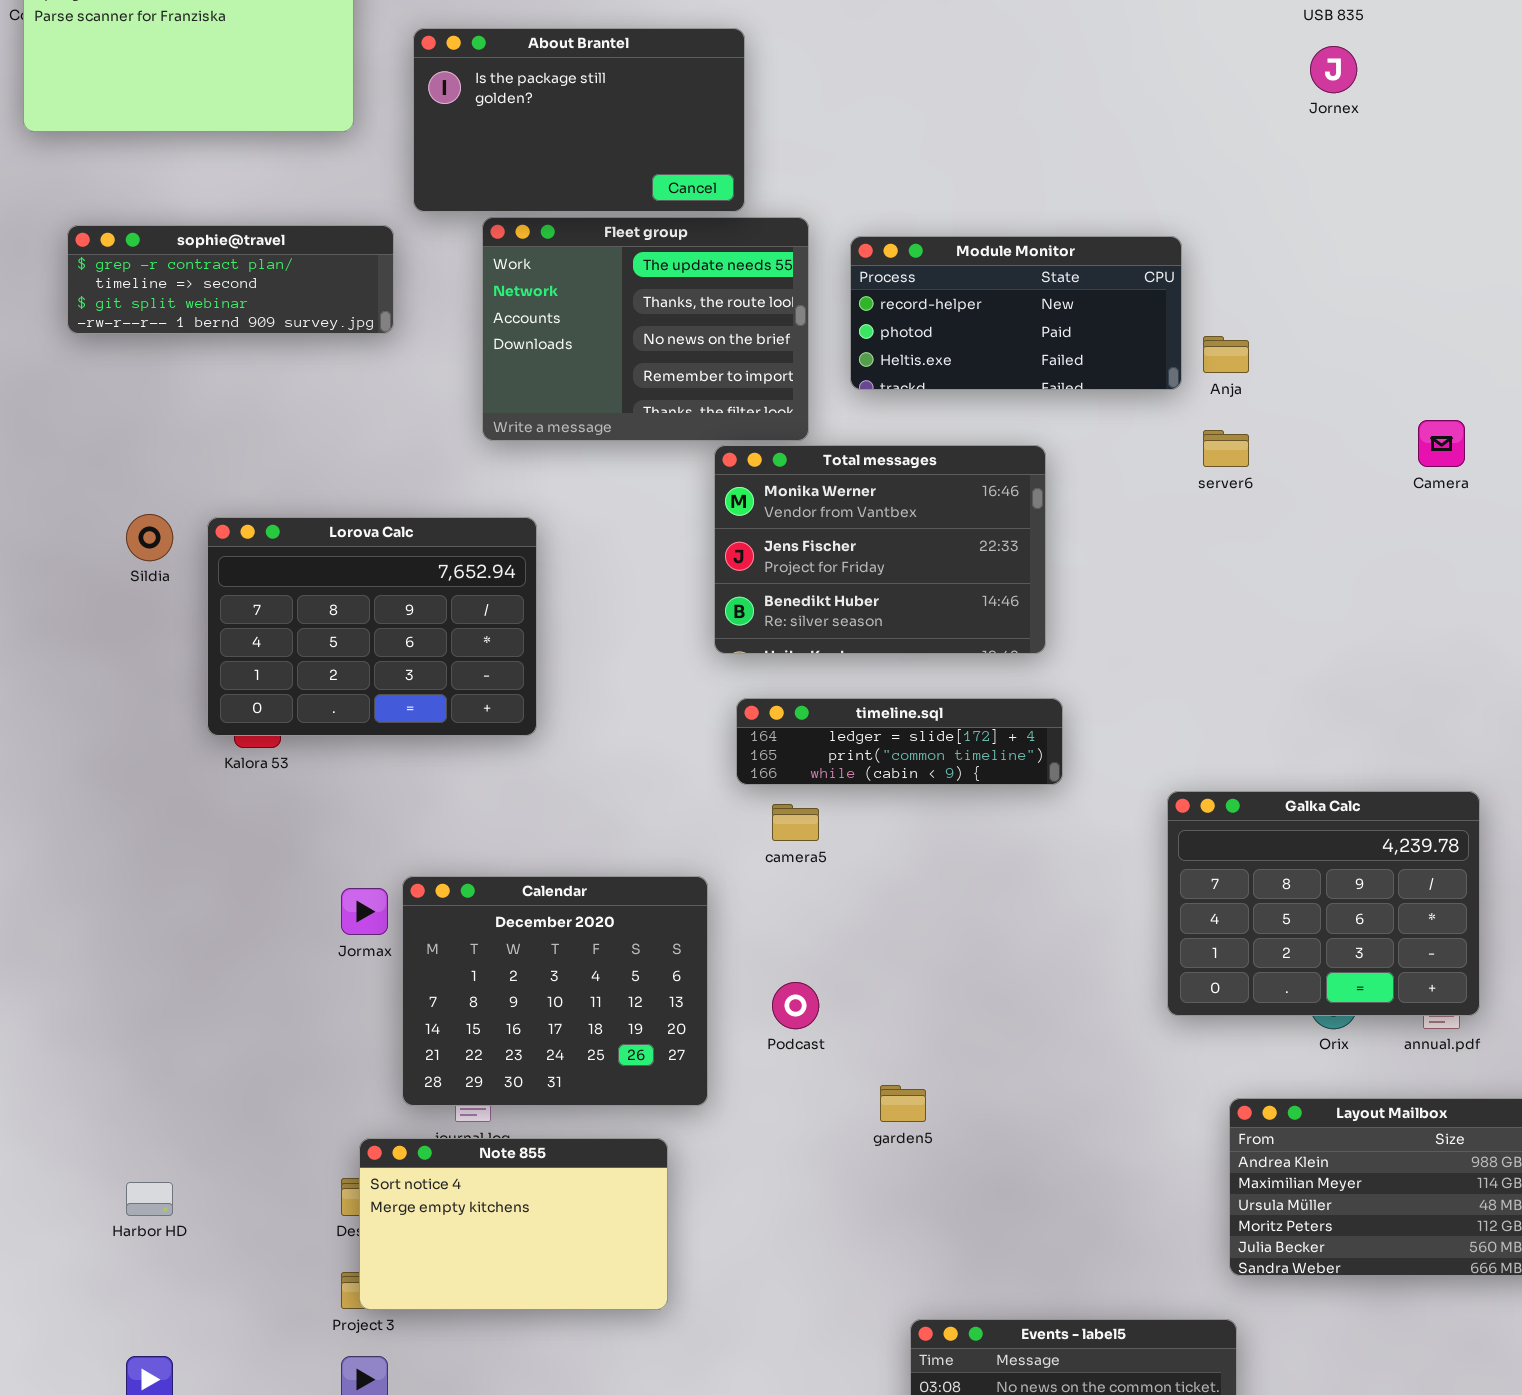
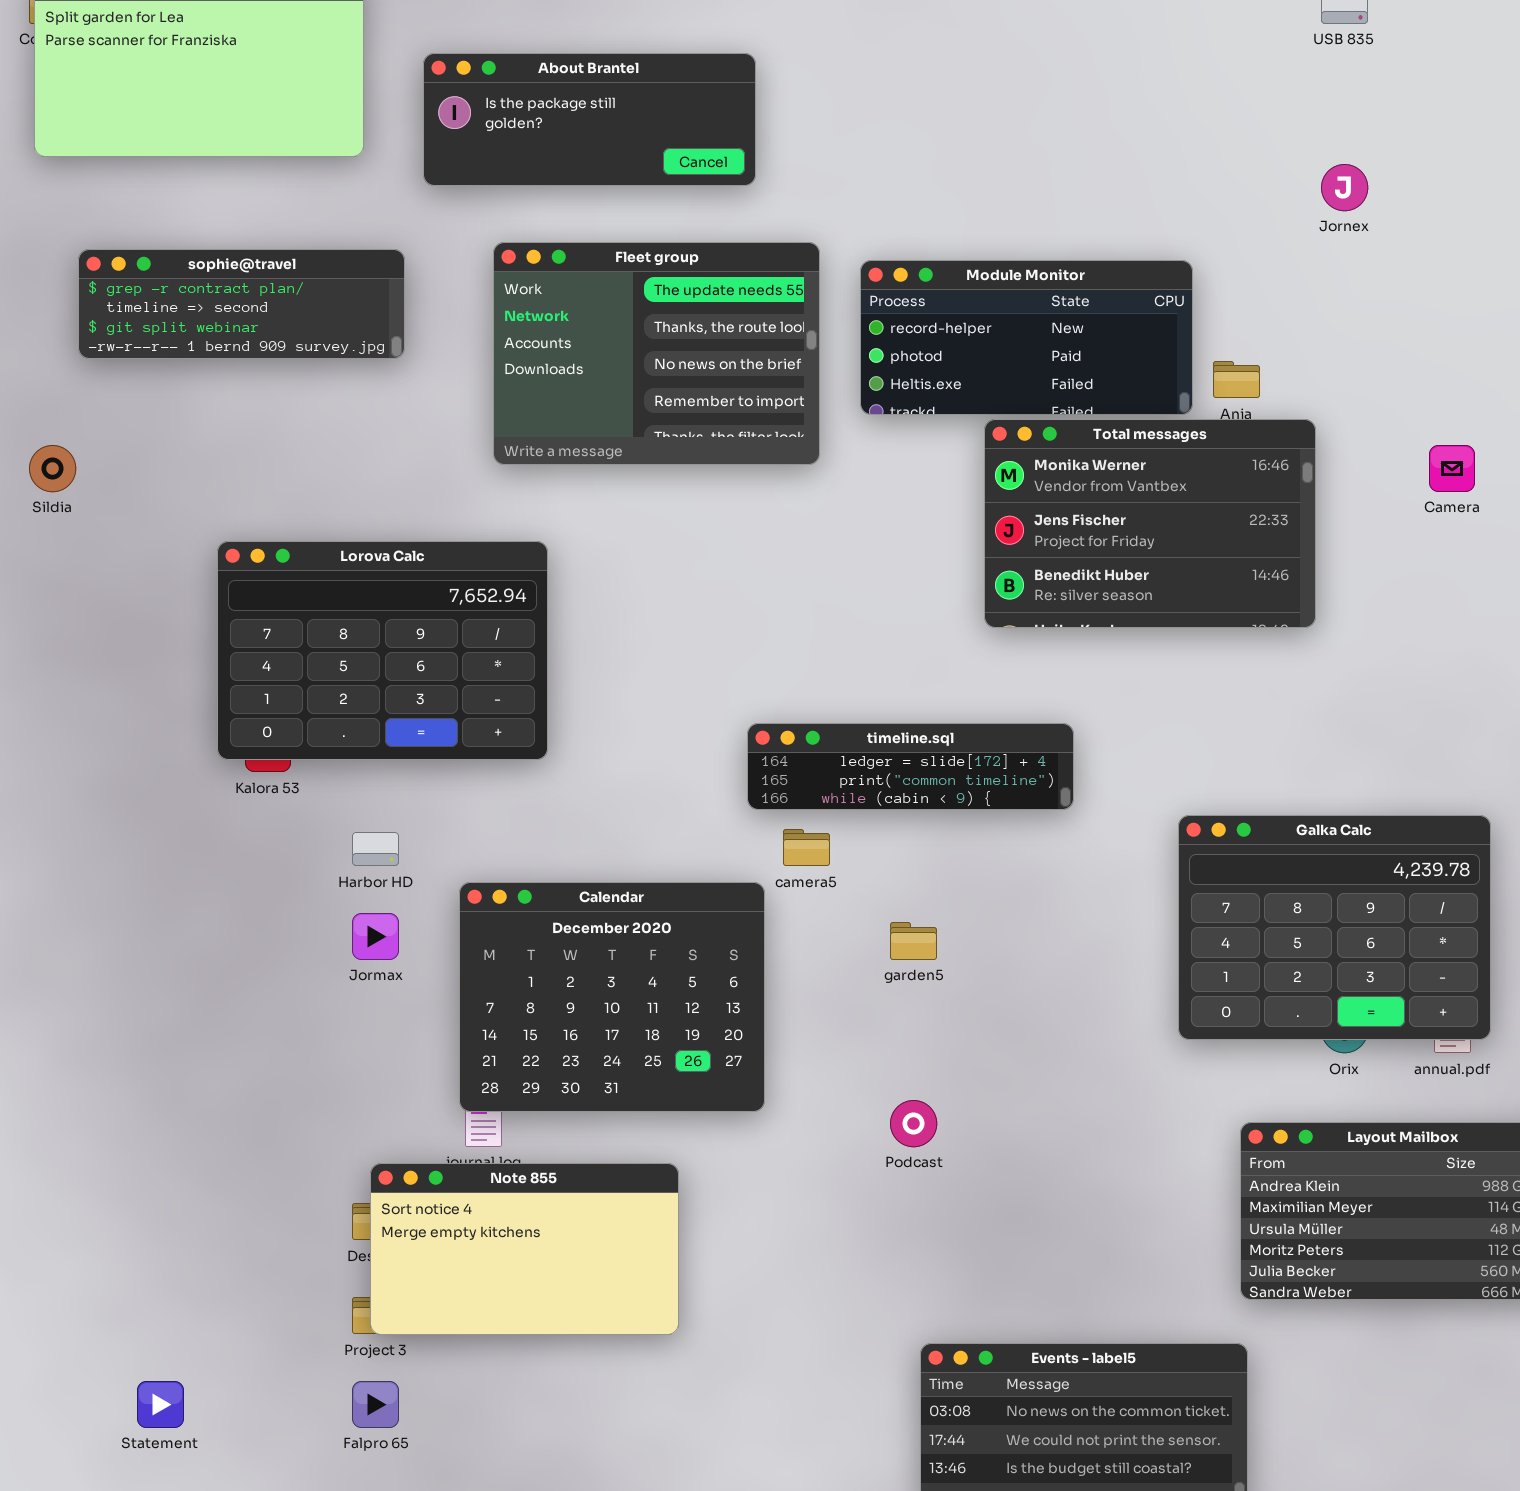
About Brantel: [413,28,745,212] -> [423,53,756,186], resized
Jornex: [1310,46,1357,93] -> [1321,164,1368,211], moved
Total messages: [714,445,1046,654] -> [984,419,1316,628], moved
Sildia: [126,514,173,561] -> [29,445,76,492], moved
Calendar: [402,876,708,1106] -> [459,882,765,1112], moved
Podcast: [772,982,819,1029] -> [890,1100,937,1147], moved
garden5: [880,1085,926,1122] -> [890,922,937,960], moved
Harbor HD: [126,1182,173,1216] -> [352,832,399,866], moved

